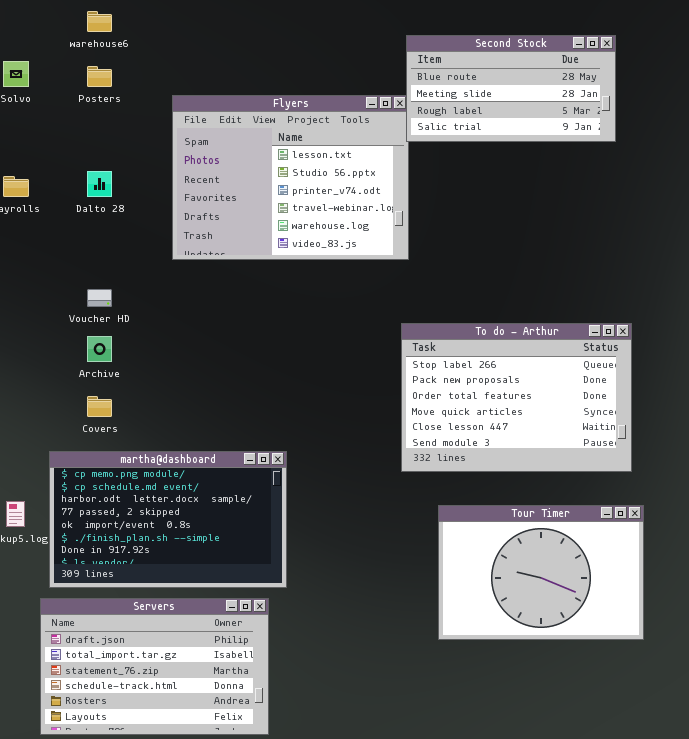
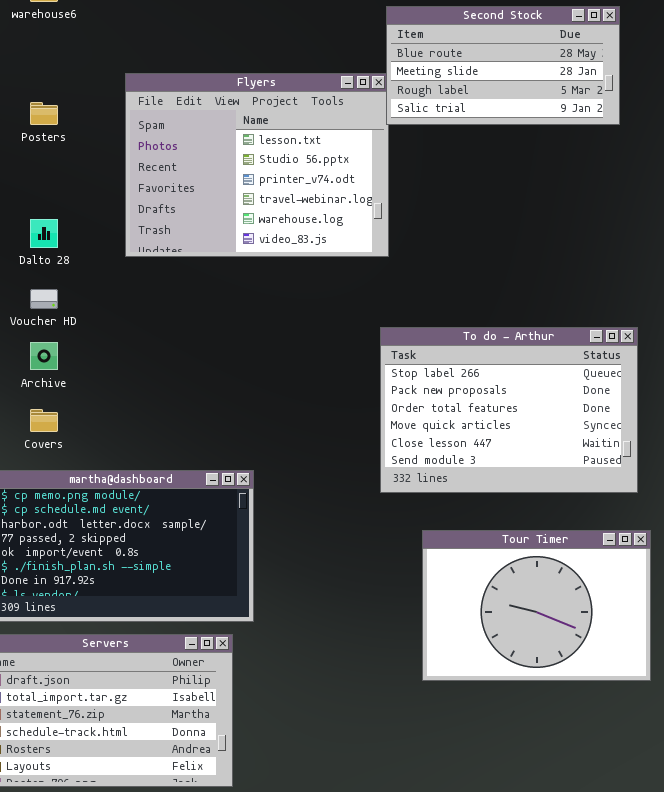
Posters: [87,66,112,87] -> [30,102,58,125], moved
Dalto 28: [87,171,112,197] -> [30,219,58,248], moved

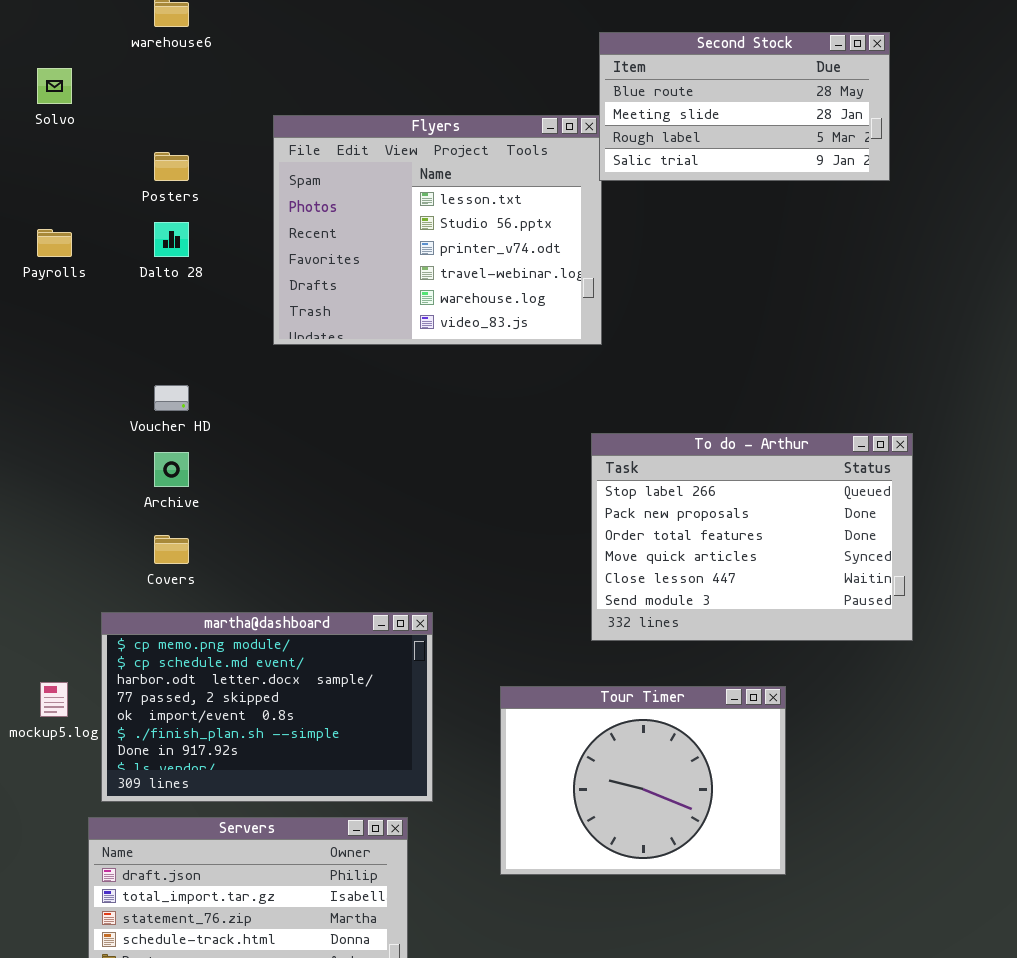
Dalto 28: [30,219,58,248] -> [154,222,189,257], moved
Tour Timer: [422,530,651,681] -> [500,686,786,875], moved

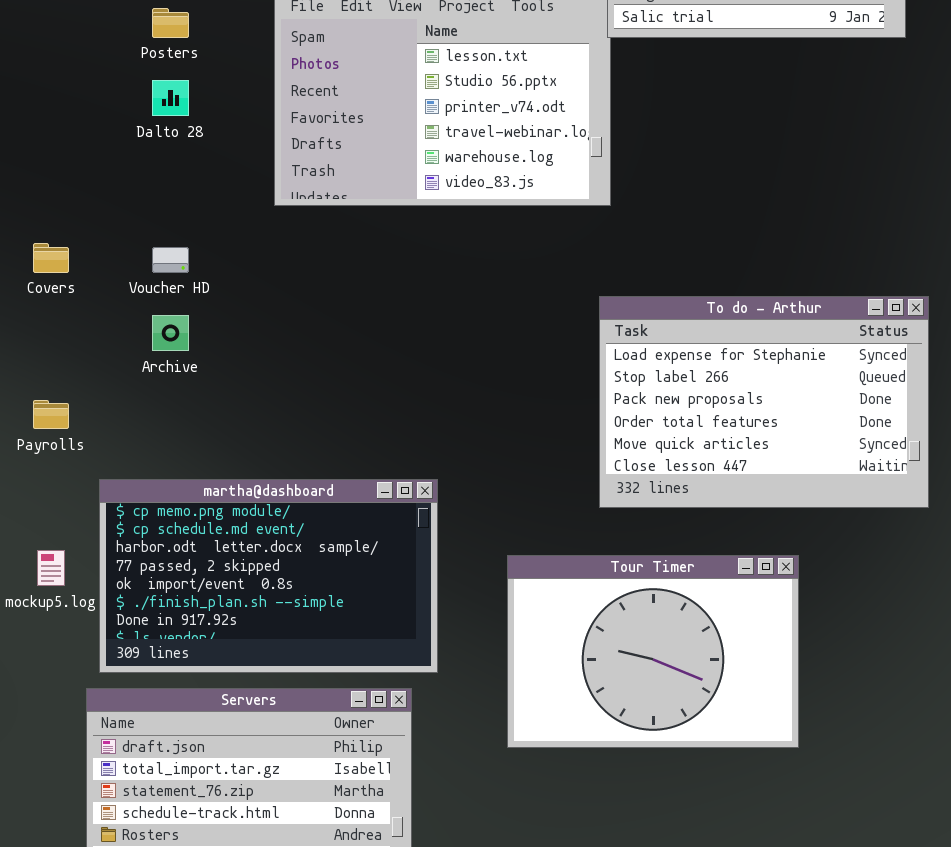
Payrolls: [37,229,72,257] -> [33,400,69,429], moved
To do - Arthur: [591,433,913,641] -> [599,296,929,508], scrolled up 1 row
Covers: [154,535,189,564] -> [33,243,69,273], moved

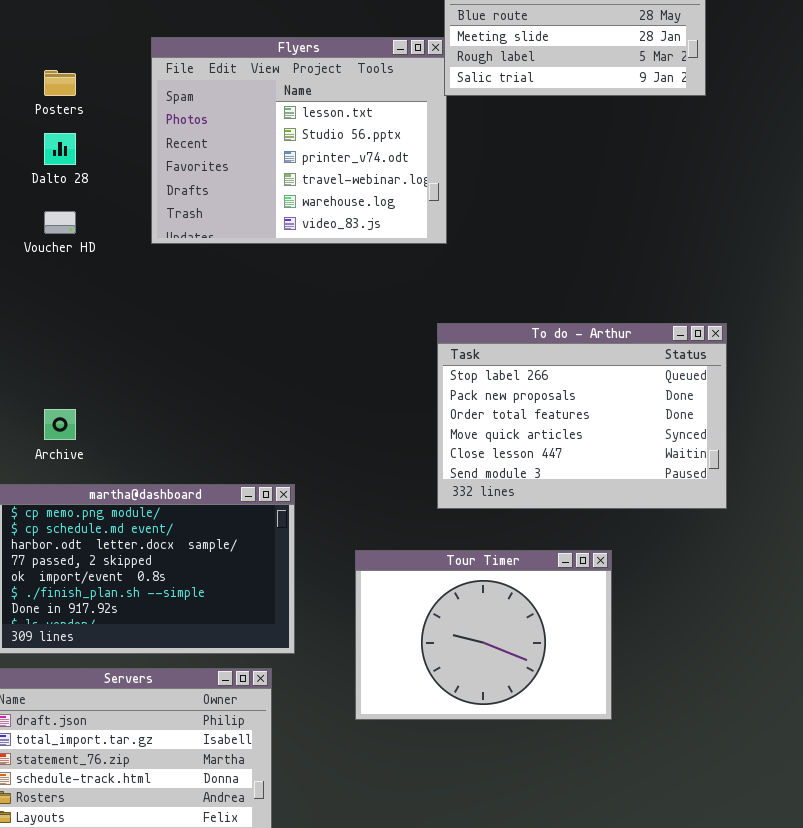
Voucher HD: [152,247,189,273] -> [44,211,76,234], moved
To do - Arthur: [599,296,929,508] -> [437,323,727,509], scrolled down 1 row
Archive: [152,315,189,351] -> [44,409,76,440], moved

